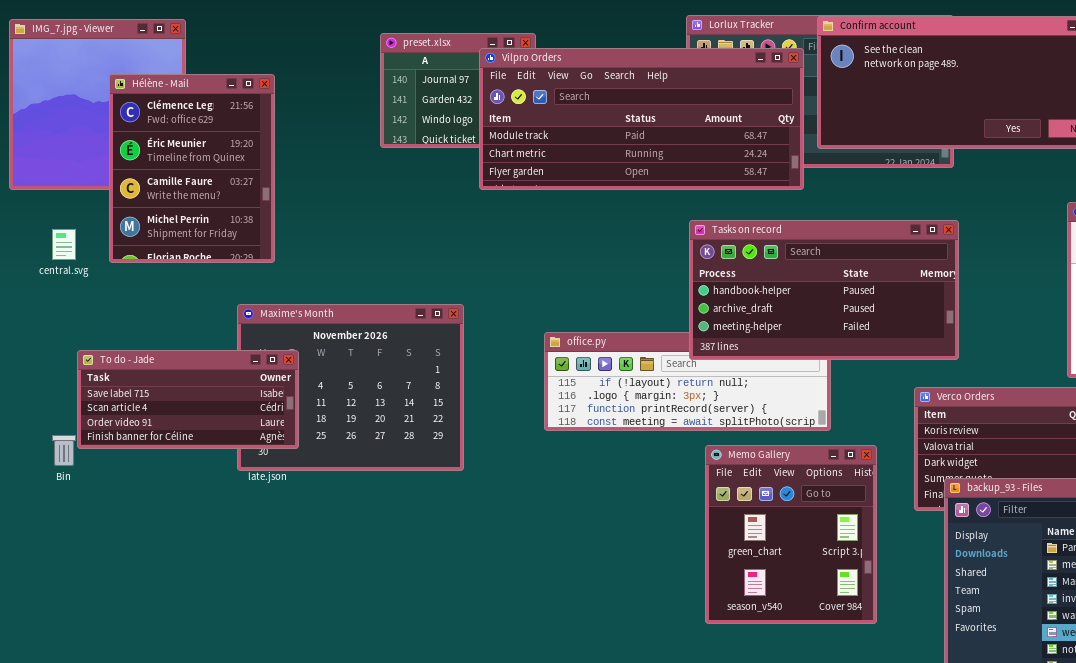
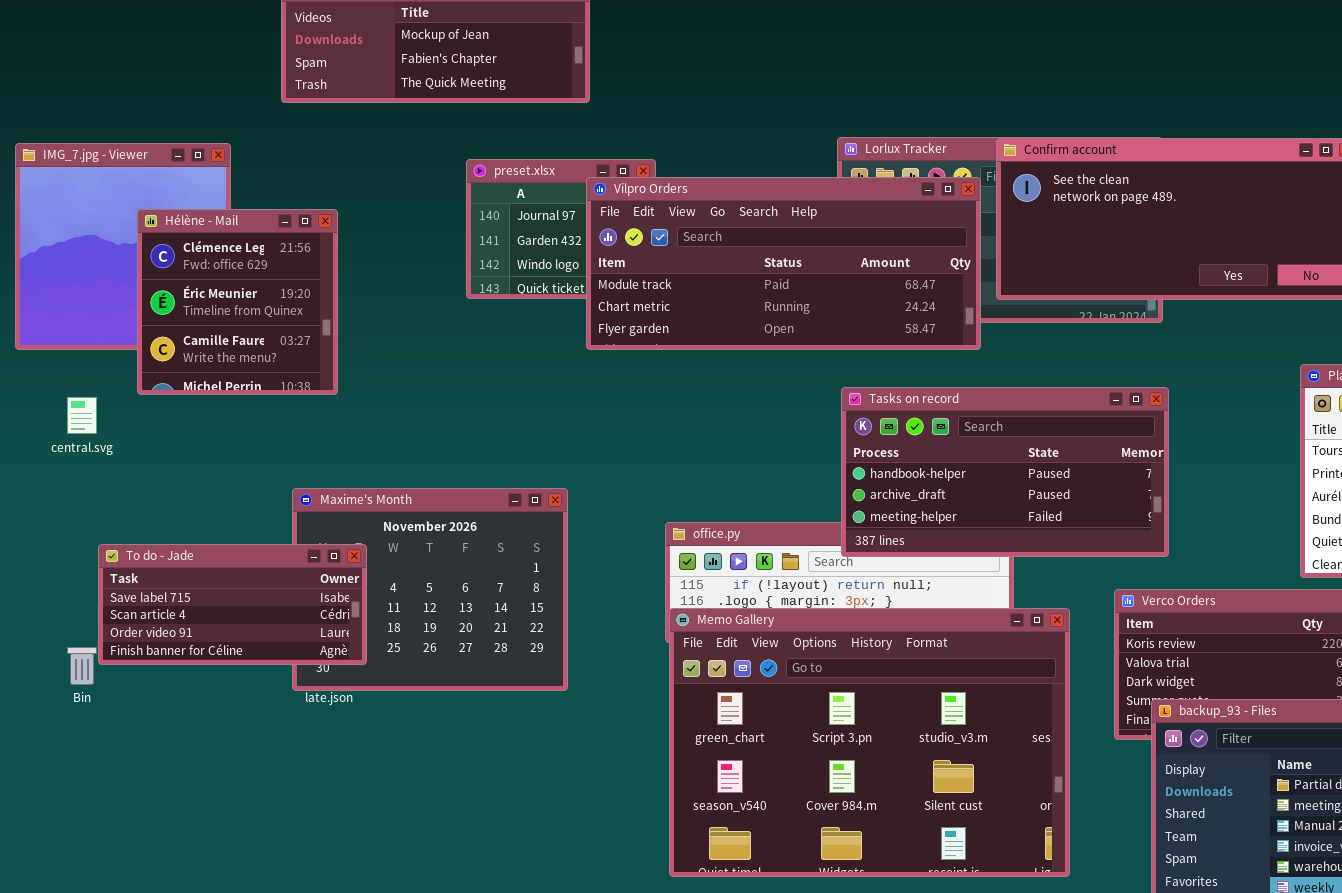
Hélène - Mail: [109,74,275,263] -> [137,209,338,395], resized
Memo Gallery: [705,445,877,624] -> [669,608,1070,877], resized

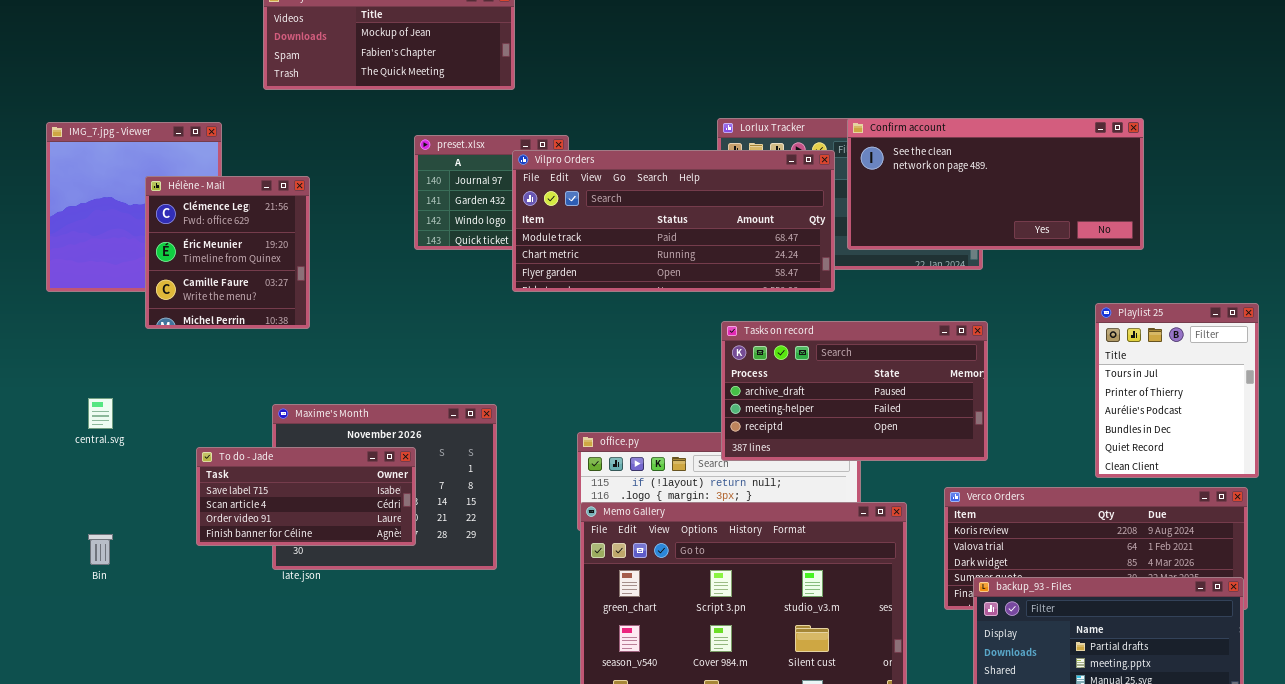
Tasks on record: [841,387,1169,557] -> [721,321,988,461], scrolled down 1 row
central.svg: [67,397,97,434] -> [88,398,113,429], moved
To do - Jade: [98,544,367,665] -> [196,447,416,546], moved

